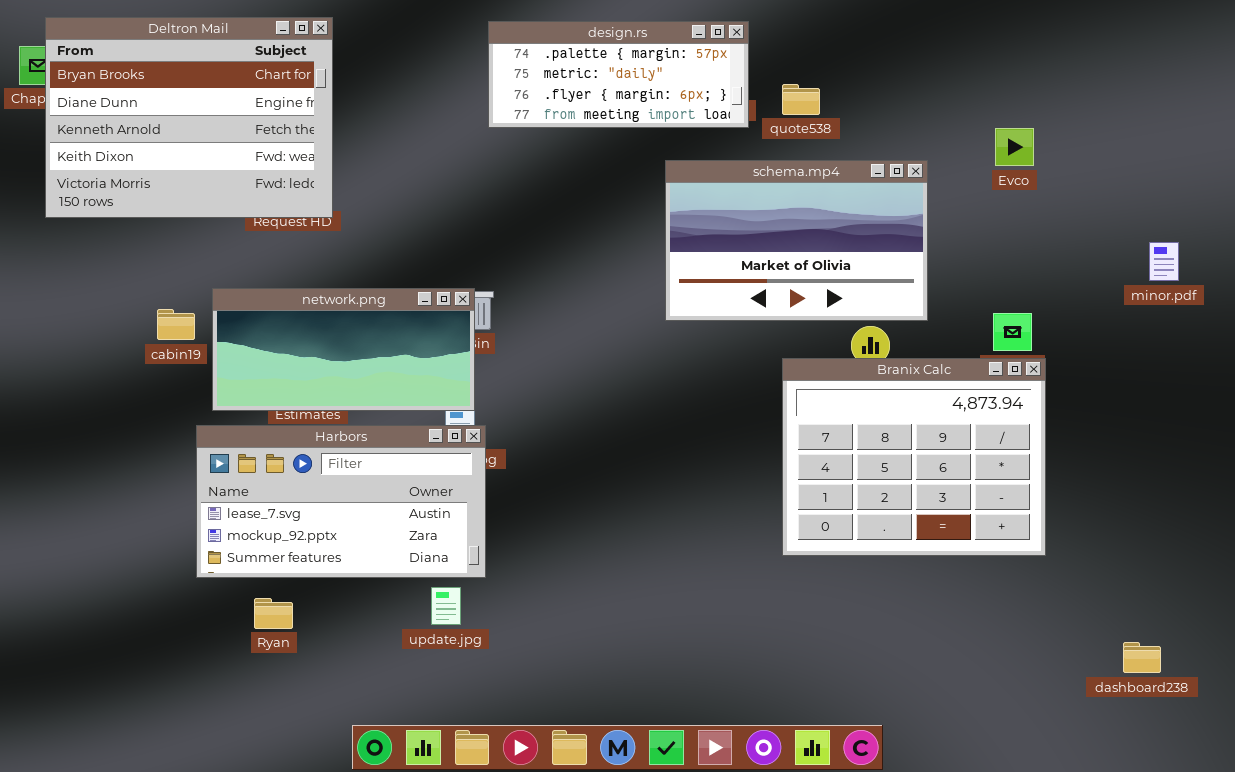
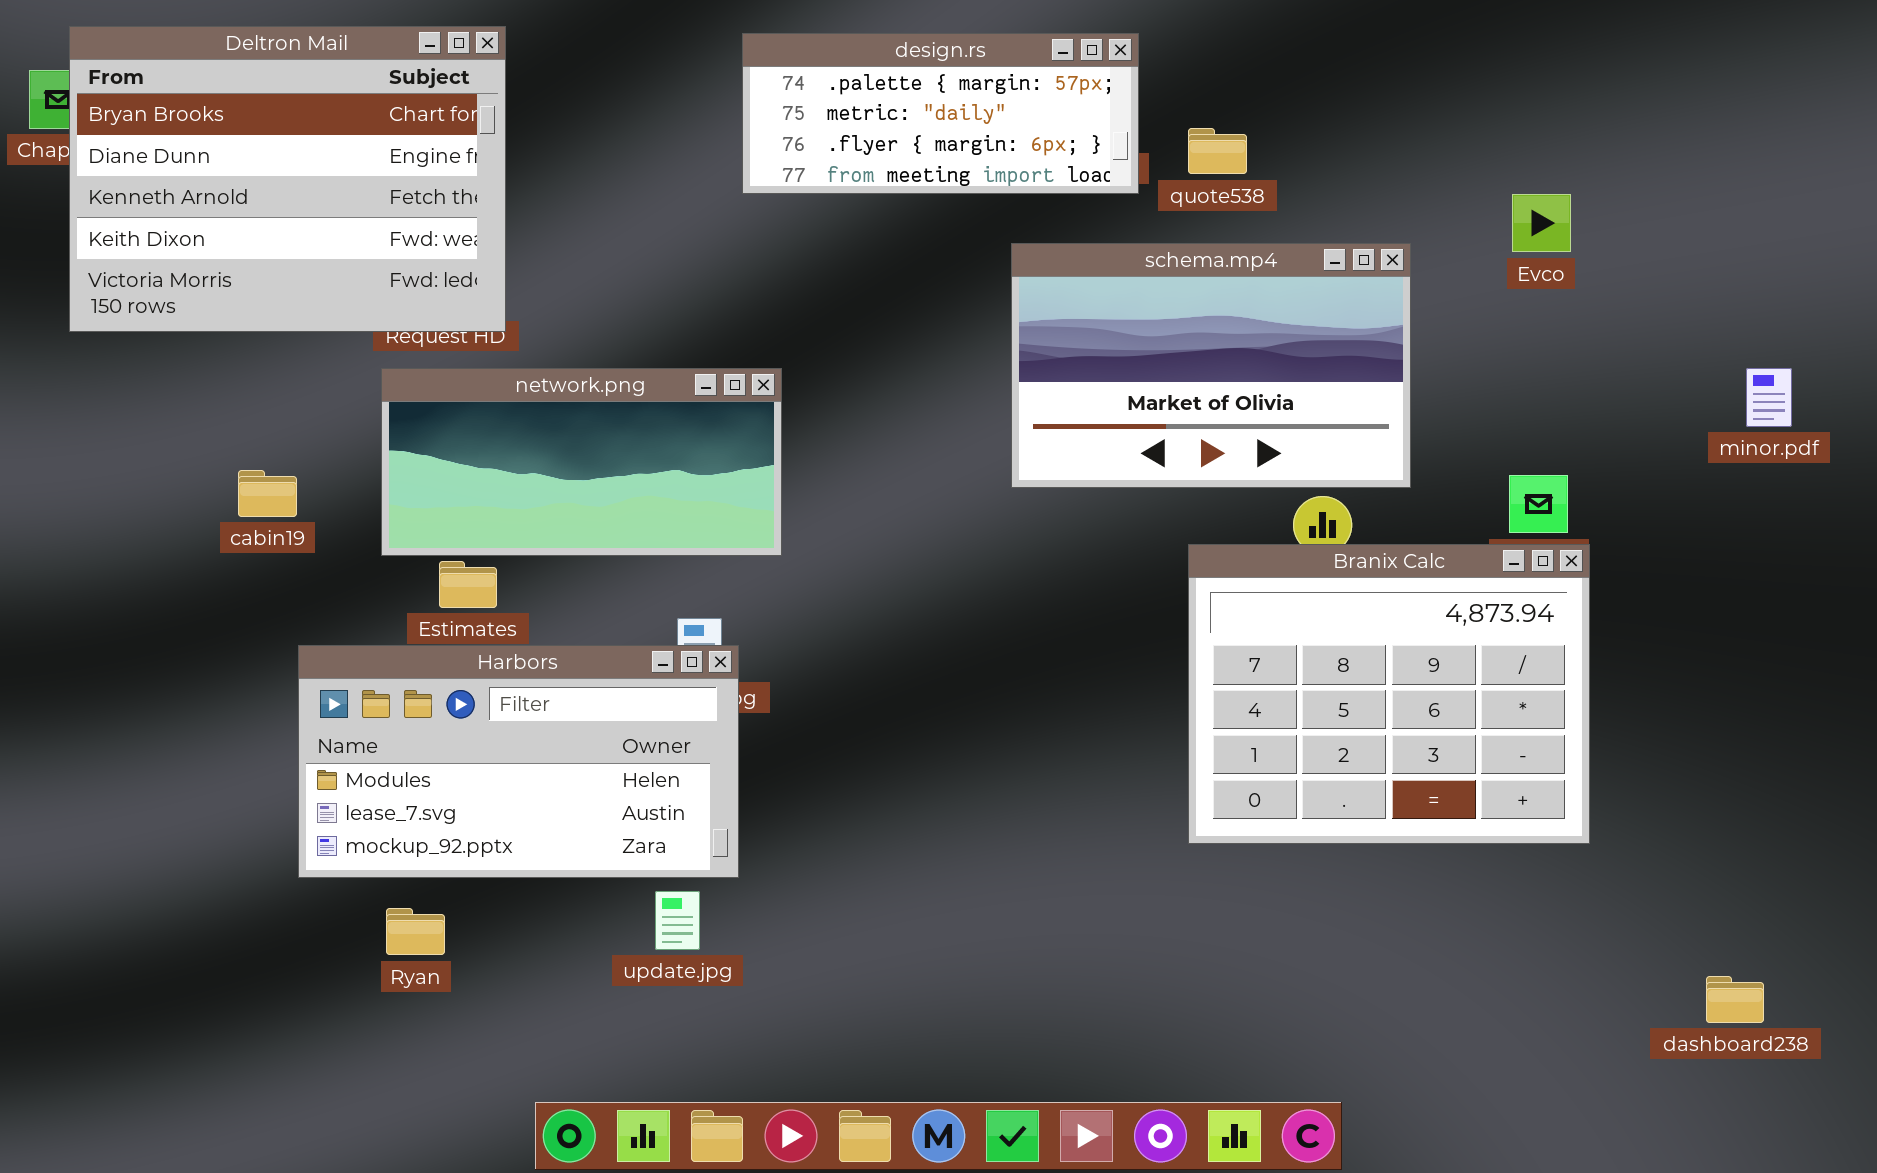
network.png: [212,288,475,411] -> [381,368,782,556], moved
Harbors: [196,425,486,578] -> [298,645,739,878], scrolled up 1 row

